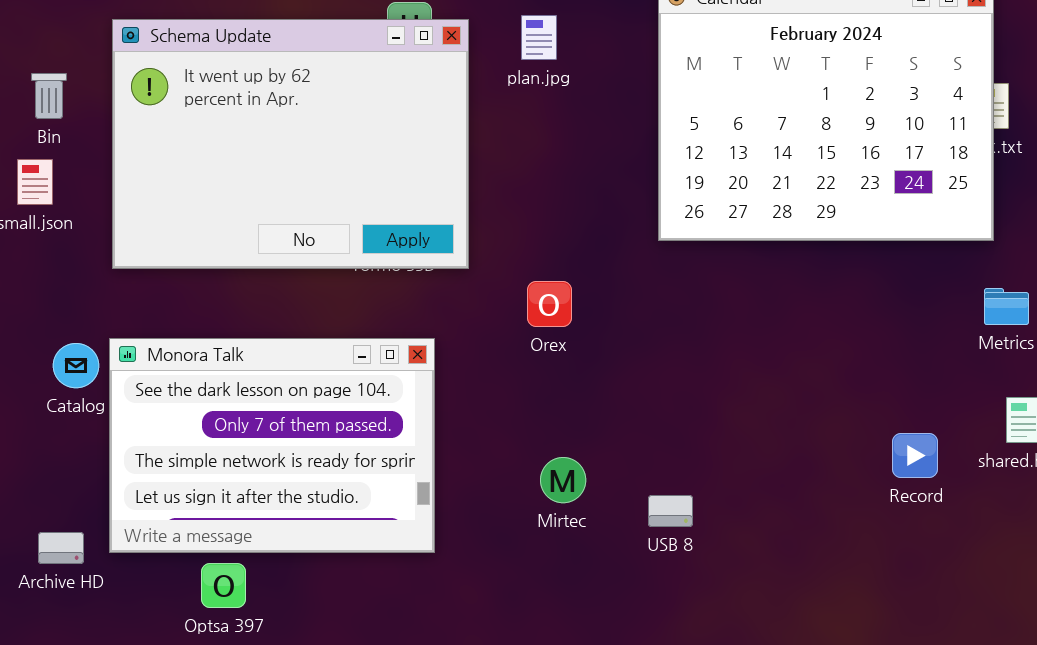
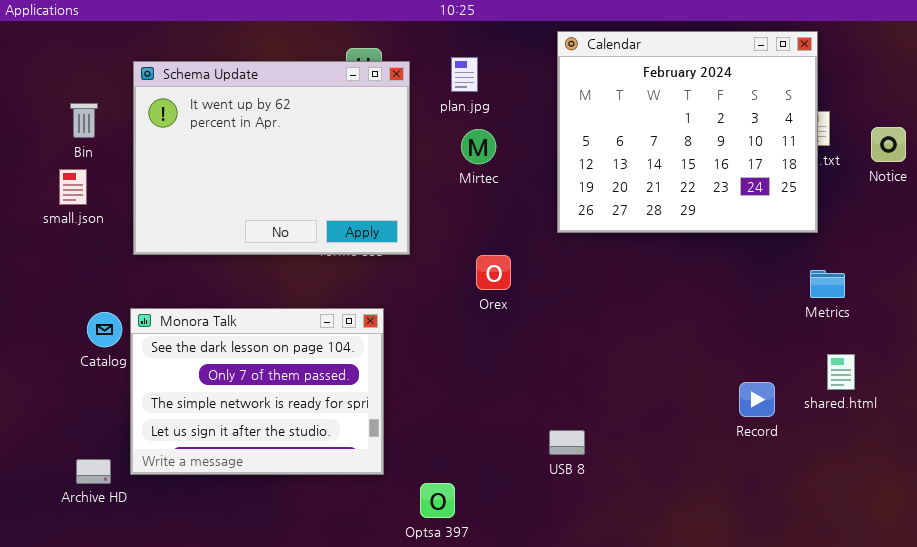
Orex: [527,281,572,327] -> [476,255,511,290], moved
Mirtec: [540,457,586,503] -> [461,129,496,164], moved
Optsa 397: [201,563,246,608] -> [420,483,455,518], moved

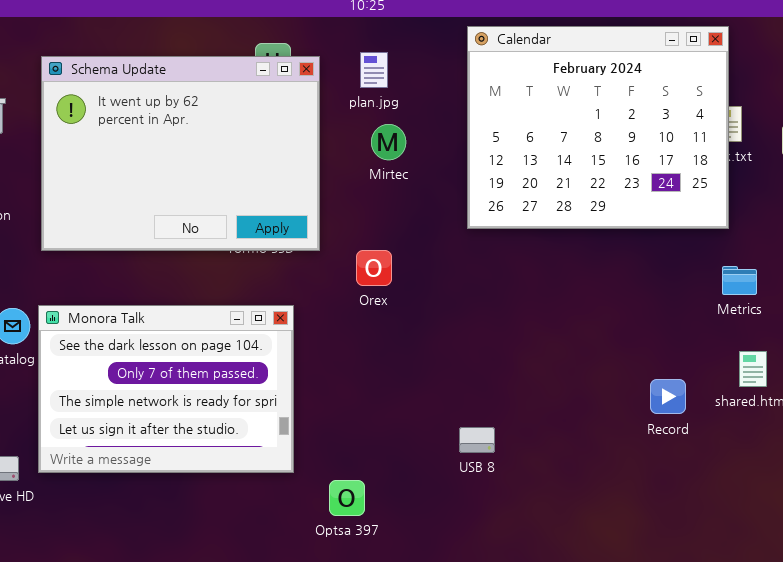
Orex: [476,255,511,290] -> [356,250,392,286], moved

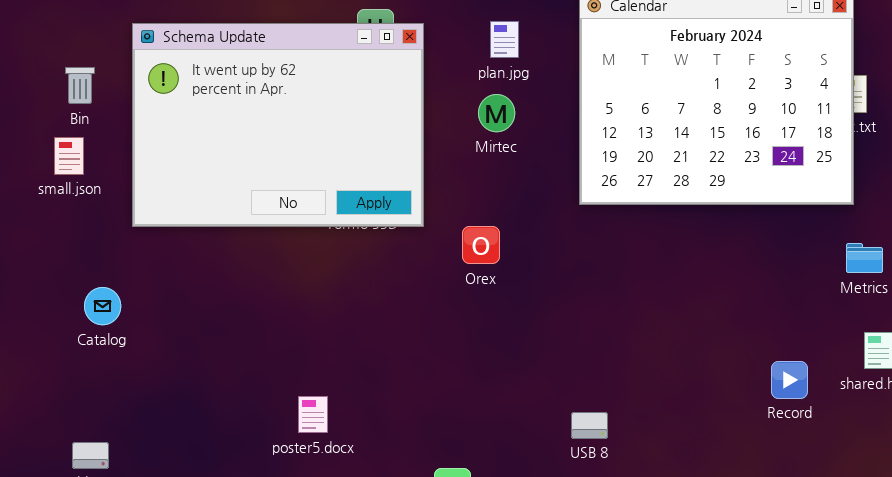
plan.jpg: [360,52,388,88] -> [490,21,519,58], moved
Monora Talk: [38,305,294,473] -> none, closed

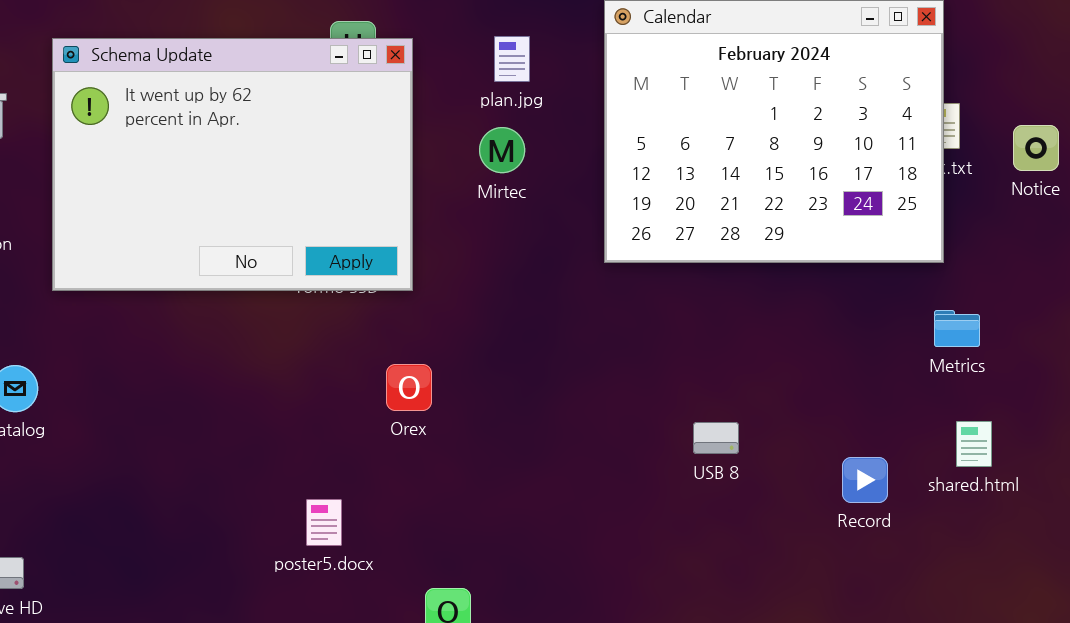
Orex: [462,226,500,264] -> [386,364,432,411], moved
poster5.docx: [298,396,328,433] -> [306,499,342,546], moved
USB 8: [571,412,608,439] -> [693,422,739,454], moved

